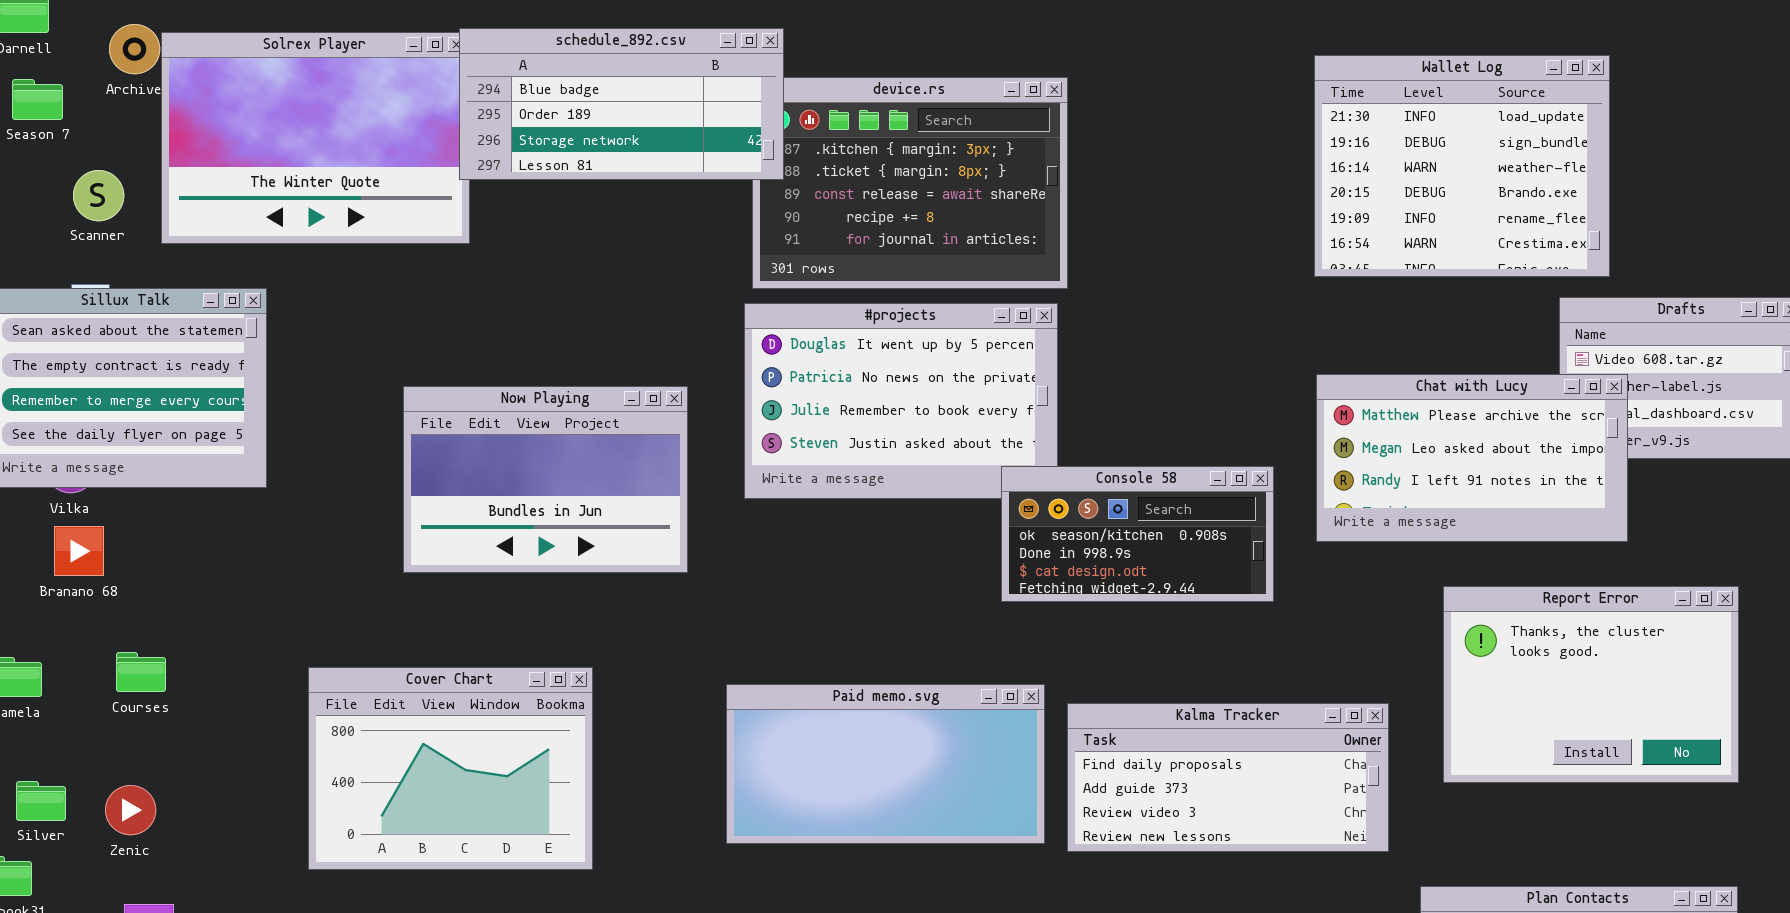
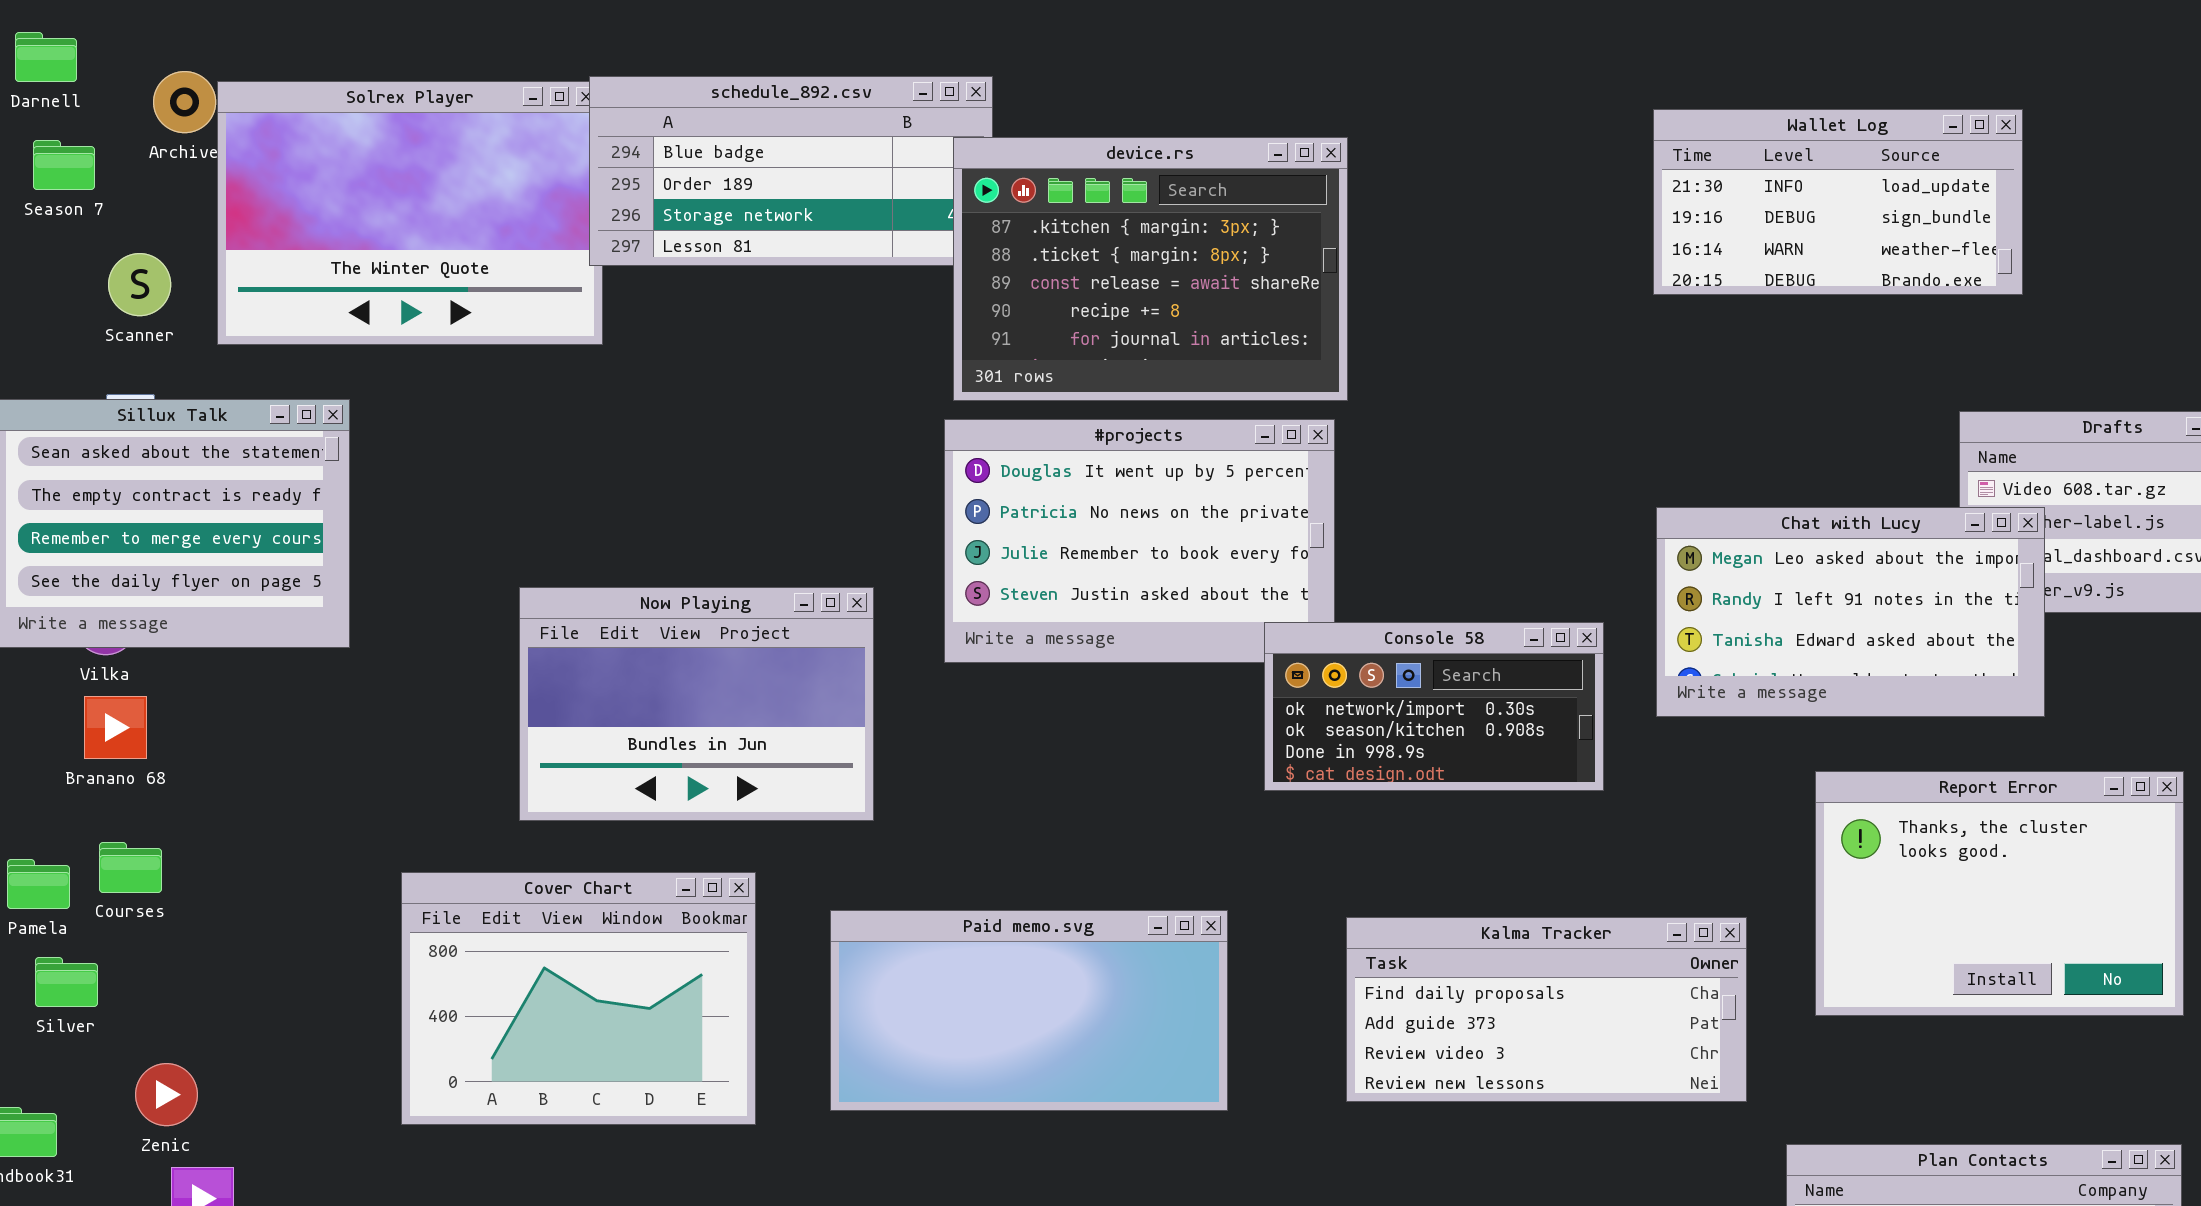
Wallet Log: [1314,55,1610,277] -> [1653,109,2023,295], resized
device.rs: [752,77,1068,289] -> [953,137,1348,401], raised
Chat with Lucy: [1316,374,1628,542] -> [1656,507,2045,717], scrolled down 1 row
Now Playing: [403,386,688,573] -> [519,587,874,821], moved
Console 58: [1001,466,1274,602] -> [1264,622,1604,791], scrolled up 1 row
Courses: [116,652,166,692] -> [99,842,162,893], moved
Paid memo.svg: [726,684,1045,844] -> [830,910,1228,1111], moved
Silver: [16,781,66,821] -> [35,957,98,1007], moved
Zenic: [105,785,156,835] -> [135,1063,198,1126], moved

